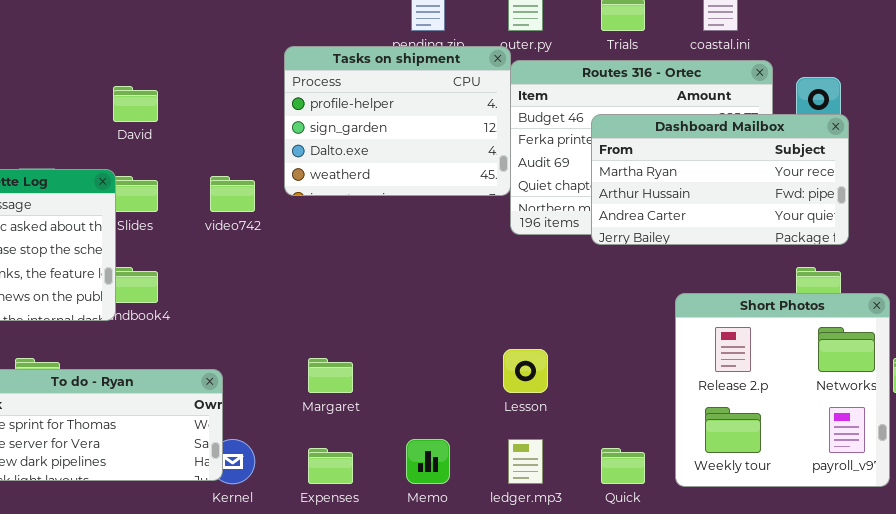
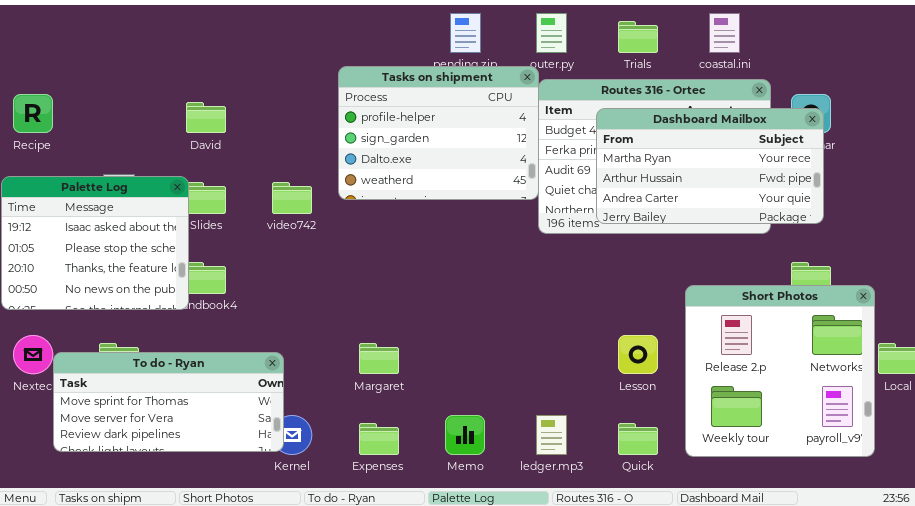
Dashboard Mailbox: [591,114,849,245] -> [596,108,824,224], moved
Lesson: [503,349,548,393] -> [618,335,658,374], moved

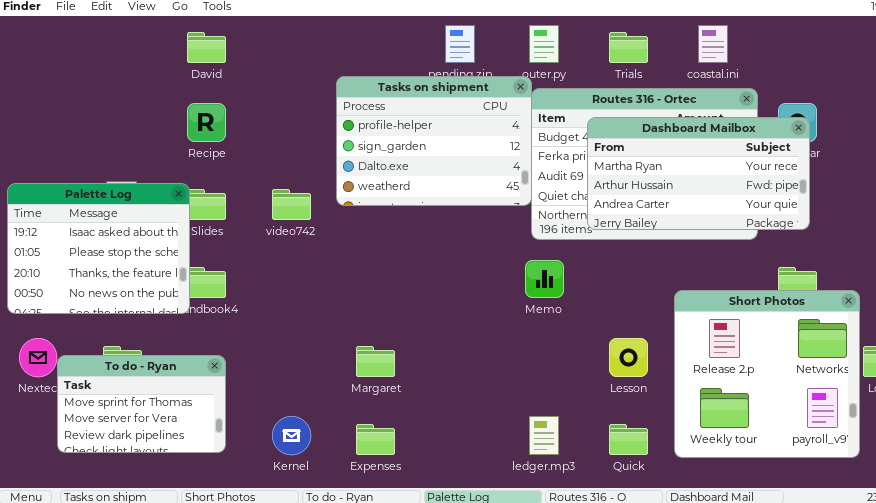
Recipe: [13,94,53,133] -> [187,103,226,142], moved
David: [186,102,226,133] -> [187,32,226,63], moved
To do - Ryan: [53,352,284,452] -> [57,355,226,453], resized
Memo: [445,415,485,455] -> [525,260,564,298], moved

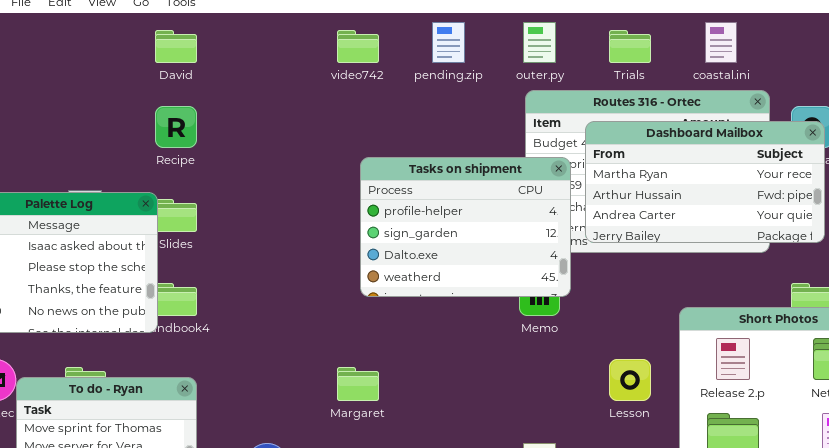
Tasks on shipment: [336,76,532,206] -> [360,157,571,297], moved
video742: [272,189,311,220] -> [337,30,379,63], moved

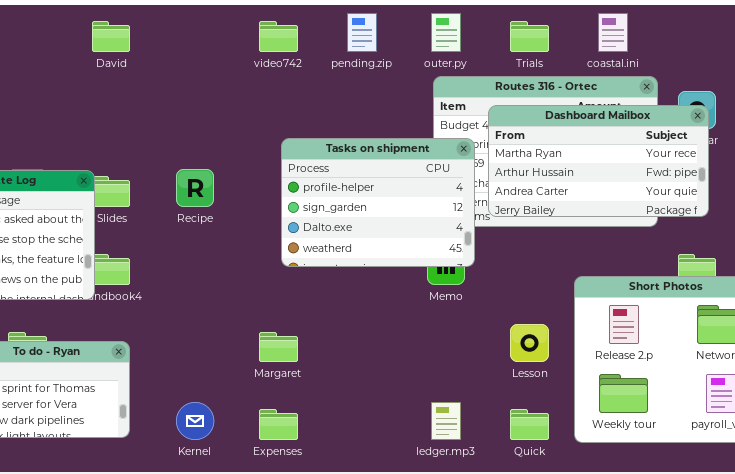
Recipe: [155,106,197,148] -> [176,169,214,207], moved

